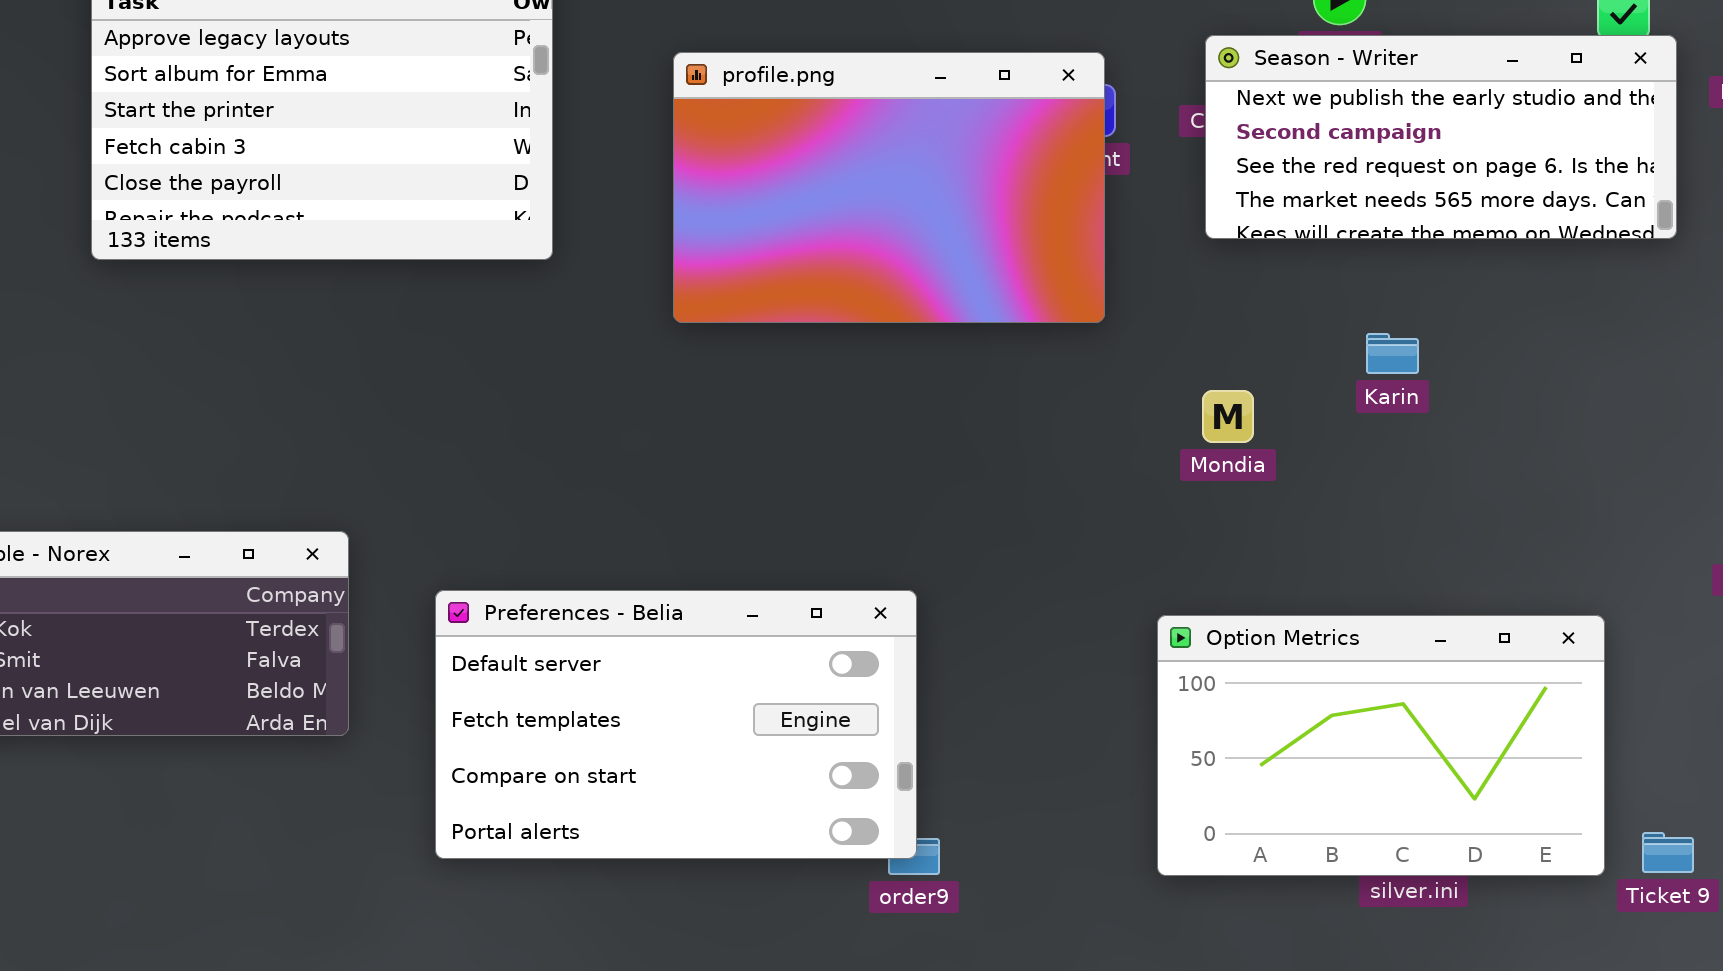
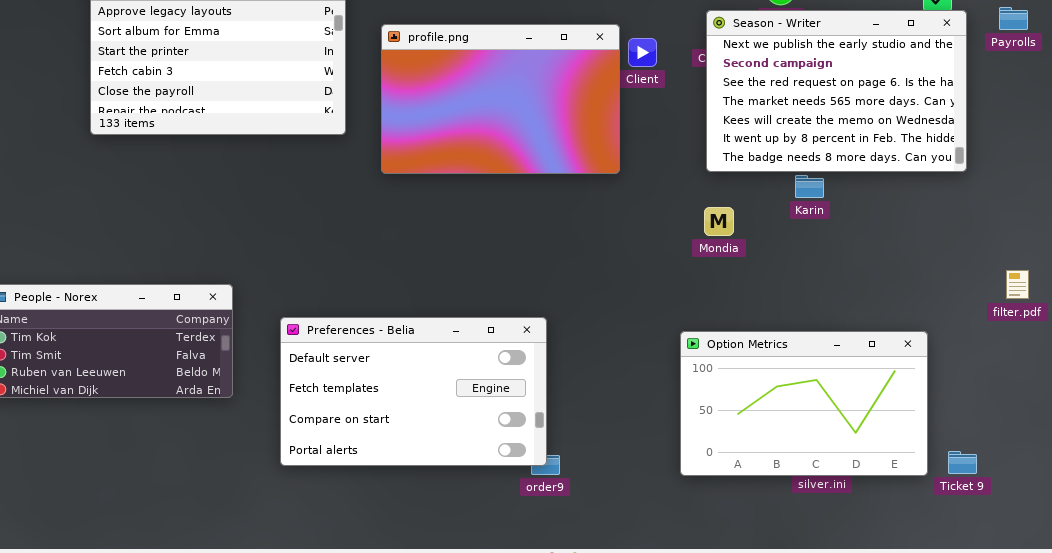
Season - Writer: [1205,35,1677,239] -> [706,10,967,172], resized
profile.png: [673,52,1105,323] -> [381,24,620,174], moved

